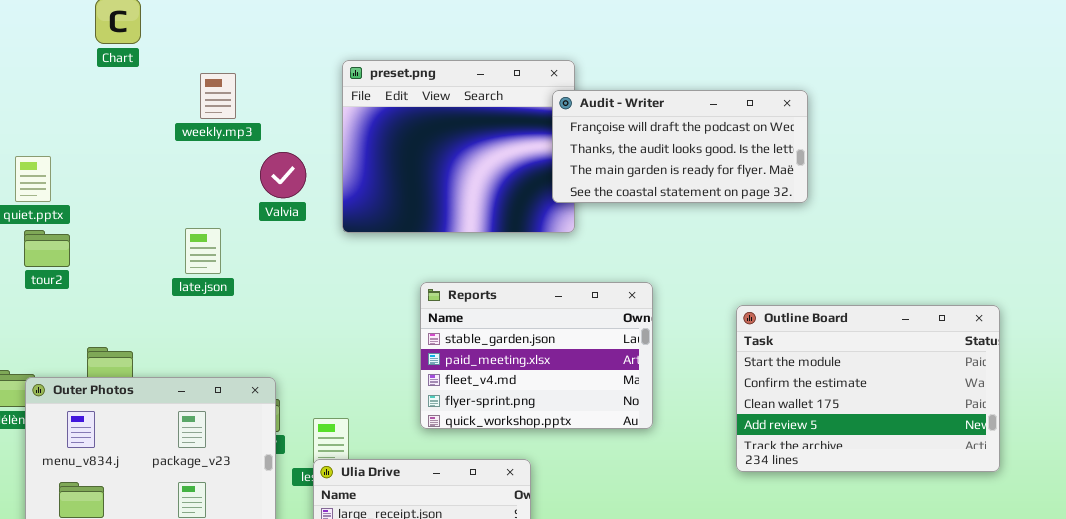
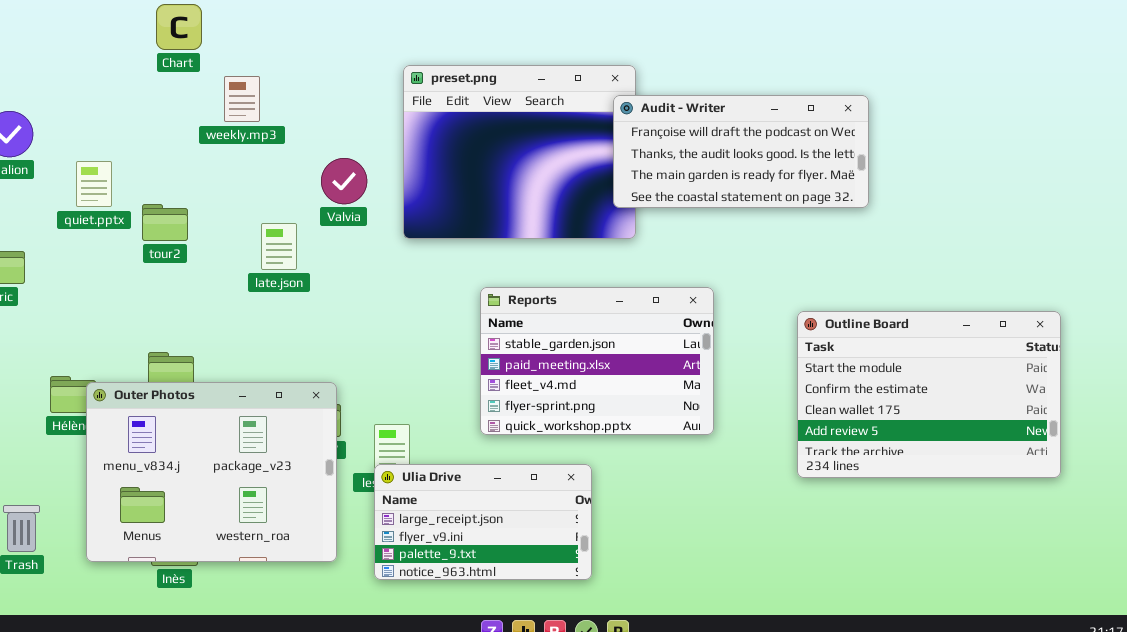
weekly.mp3: [200,73,236,119] -> [224,76,260,122], moved
late.json: [185,228,221,274] -> [261,223,297,270], moved
tour2: [24,230,70,267] -> [142,204,188,241], moved

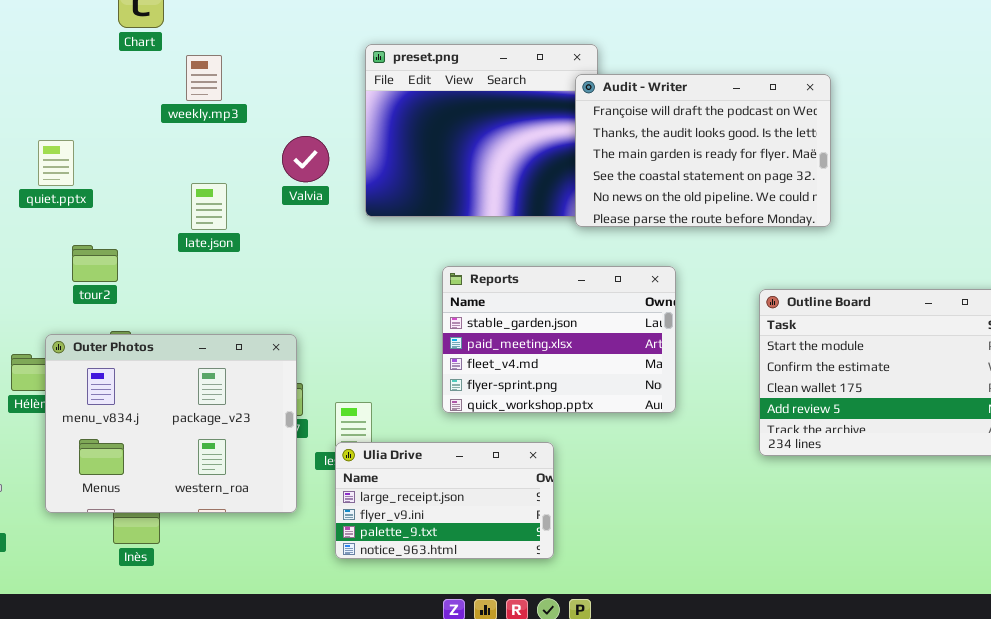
Audit - Writer: [613,95,869,208] -> [575,74,831,227], resized
tour2: [142,204,188,241] -> [72,245,118,282], moved
late.json: [261,223,297,270] -> [191,183,227,230], moved
Outer Photos: [86,382,337,562] -> [45,334,297,513], moved

